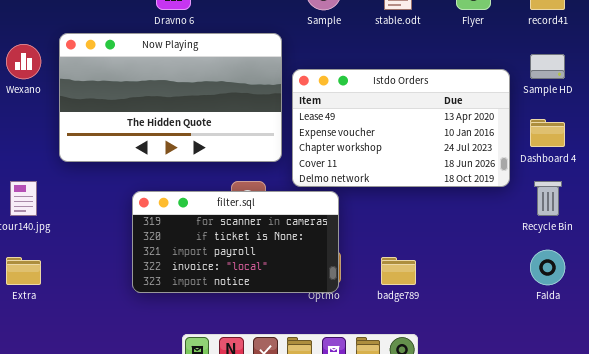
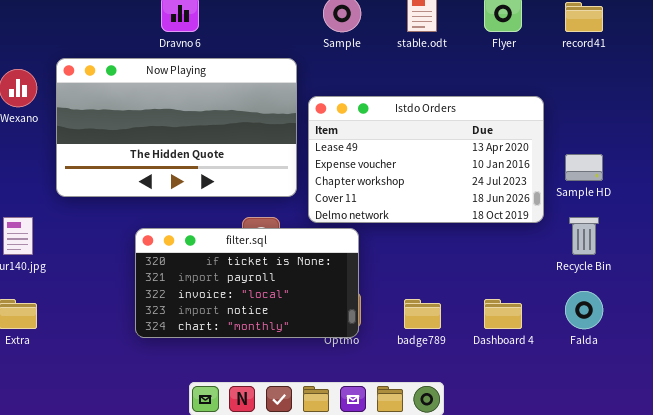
Sample HD: [530,54,565,79] -> [565,154,603,181], moved
Dashboard 4: [530,119,565,147] -> [484,299,522,329], moved
filter.sql: [132,191,339,293] -> [135,228,359,338], scrolled down 1 row

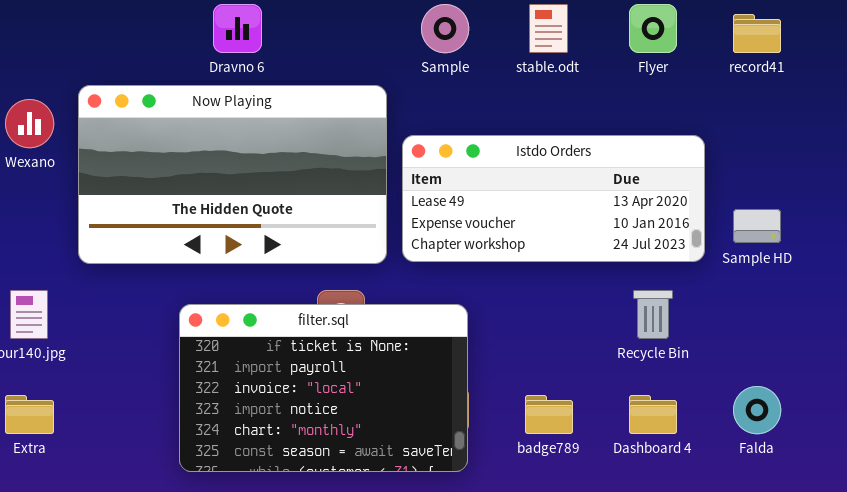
Istdo Orders: [308,96,544,223] -> [402,135,705,262], resized
Recycle Bin: [569,217,599,255] -> [633,290,673,339], moved
filter.sql: [135,228,359,338] -> [179,304,468,472], resized

